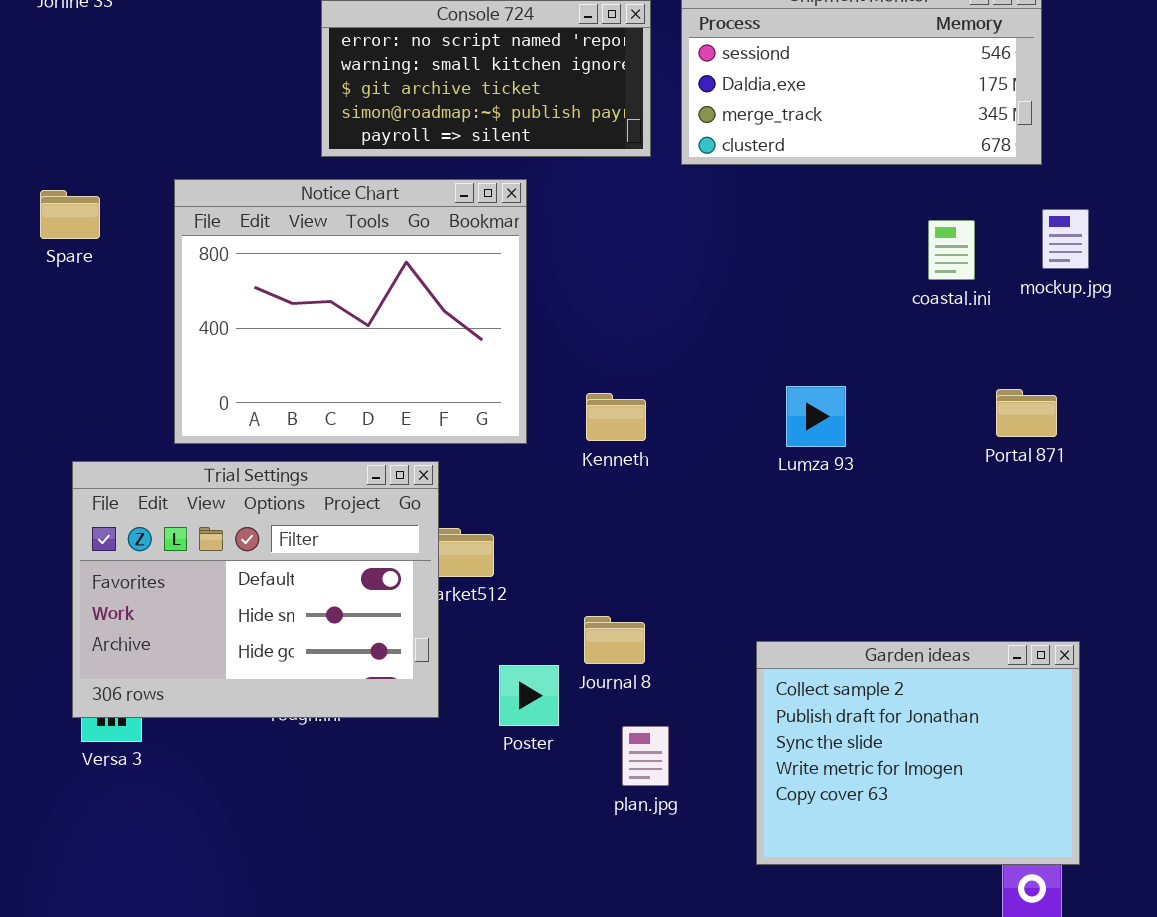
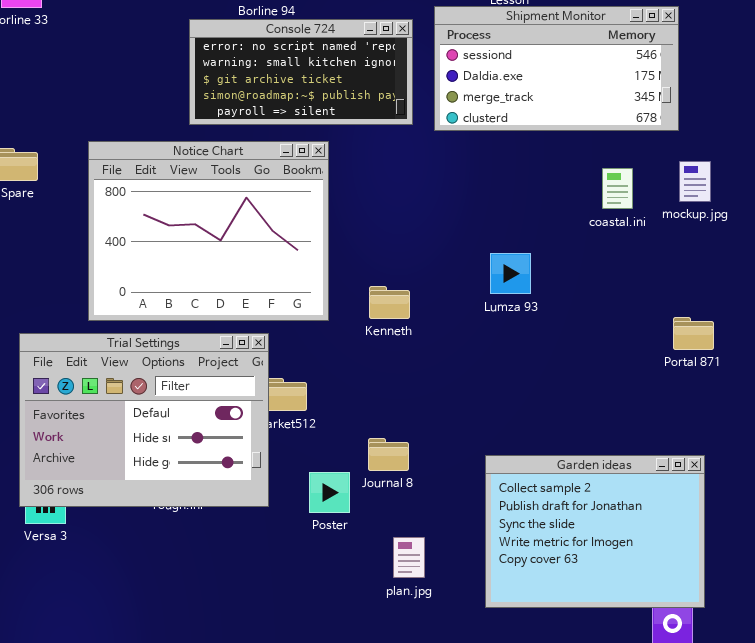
Lumza 93: [786,386,846,447] -> [490,253,531,294], moved
Portal 871: [996,389,1057,437] -> [673,317,714,350], moved
plan.jpg: [622,726,669,786] -> [393,537,425,578], moved

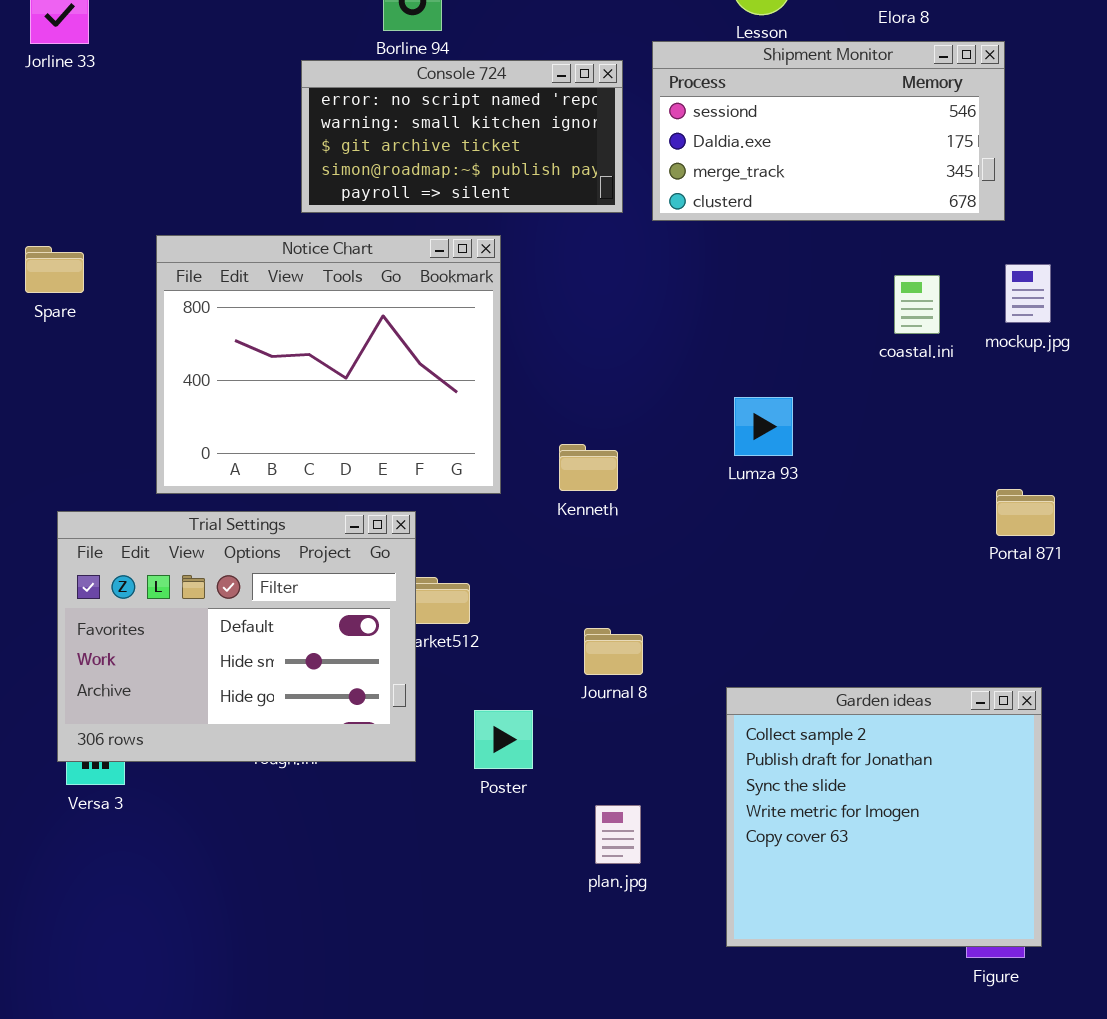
Journal 8: [368,438,409,471] -> [584,628,643,675], moved
Garden ideas: [485,455,705,608] -> [726,687,1042,947], resized

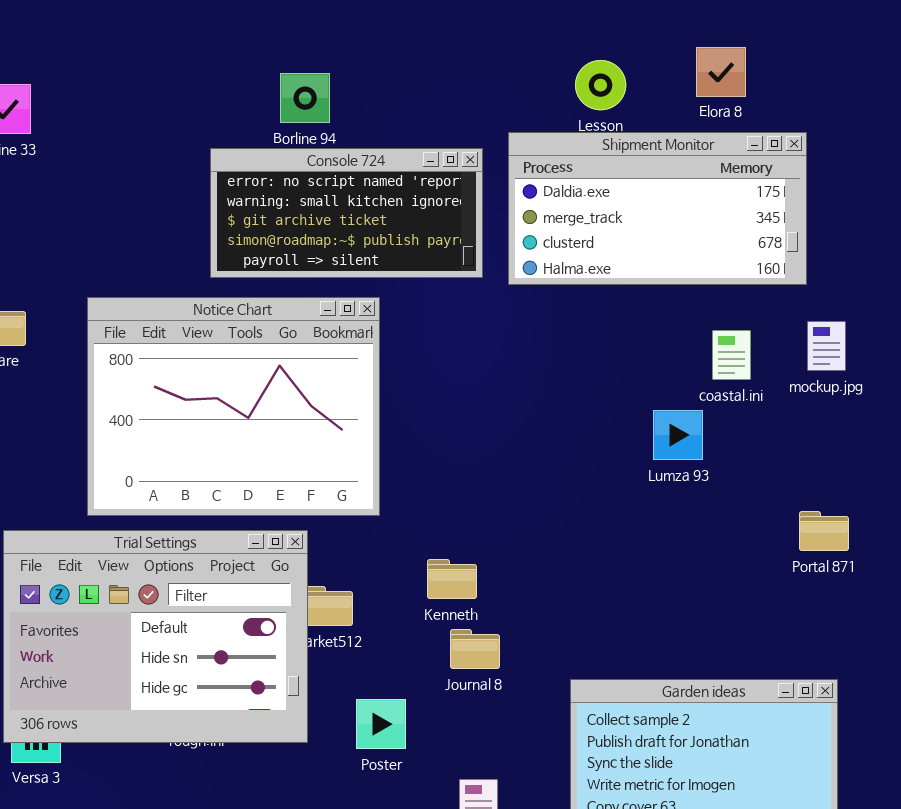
Shipment Monitor: [652,41,1005,221] -> [508,132,807,285], scrolled down 1 row
Lumza 93: [734,397,793,456] -> [653,410,703,460], moved
Kenneth: [559,444,618,491] -> [427,559,477,599], moved

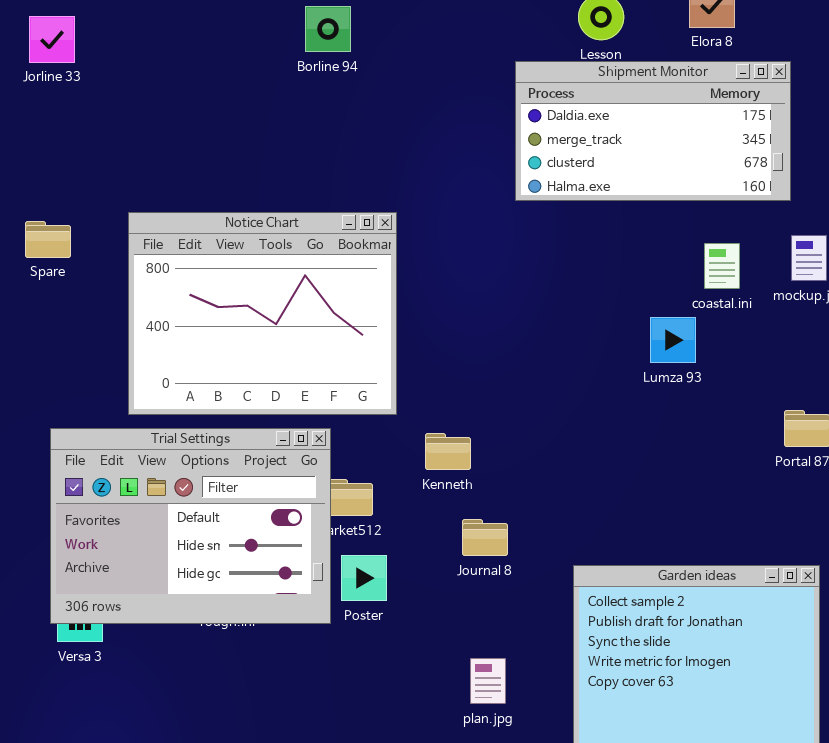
Console 724: [210,148,483,278] -> none, closed
Kenneth: [427,559,477,599] -> [425,433,471,470], moved
Poster: [356,699,406,749] -> [341,555,387,601], moved

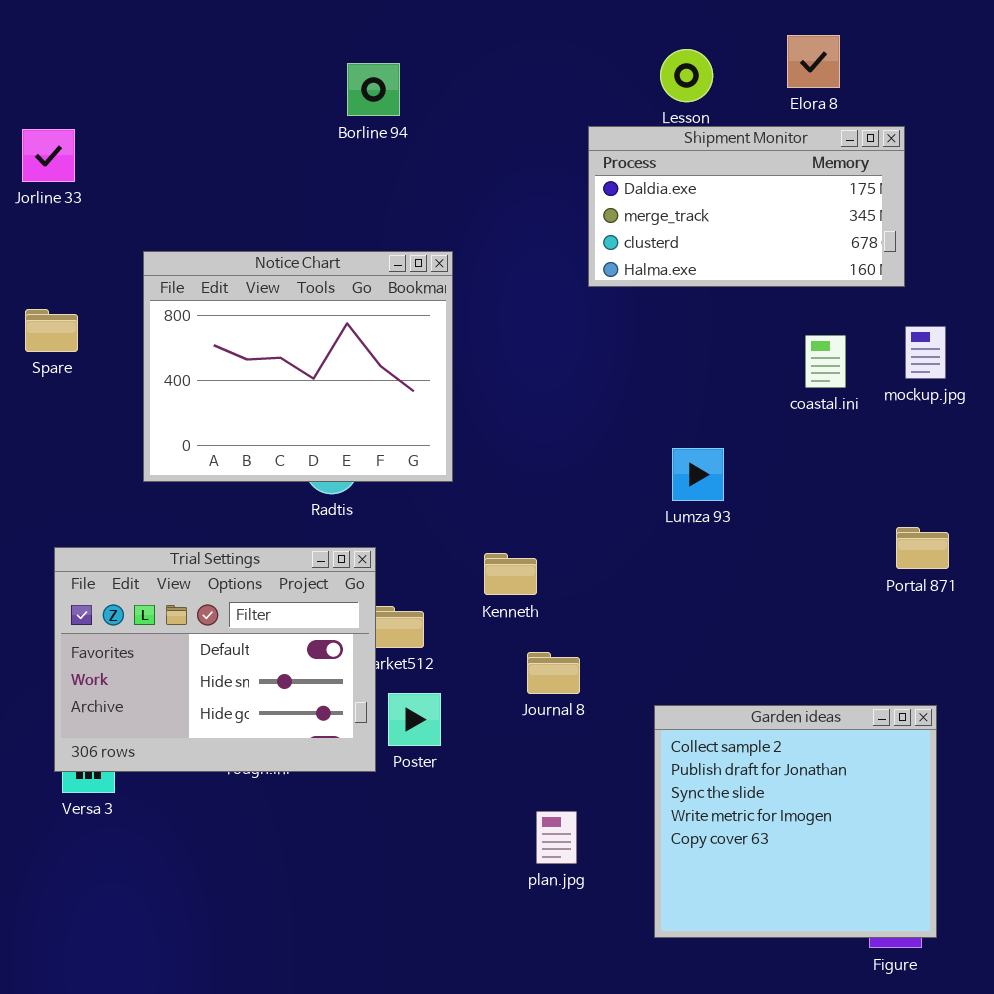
Jorline 33: [29,16,75,63] -> [22,129,75,182], moved
Notice Chart: [128,212,397,415] -> [143,251,453,482], moved
Lumza 93: [650,317,696,363] -> [672,448,724,501], moved

